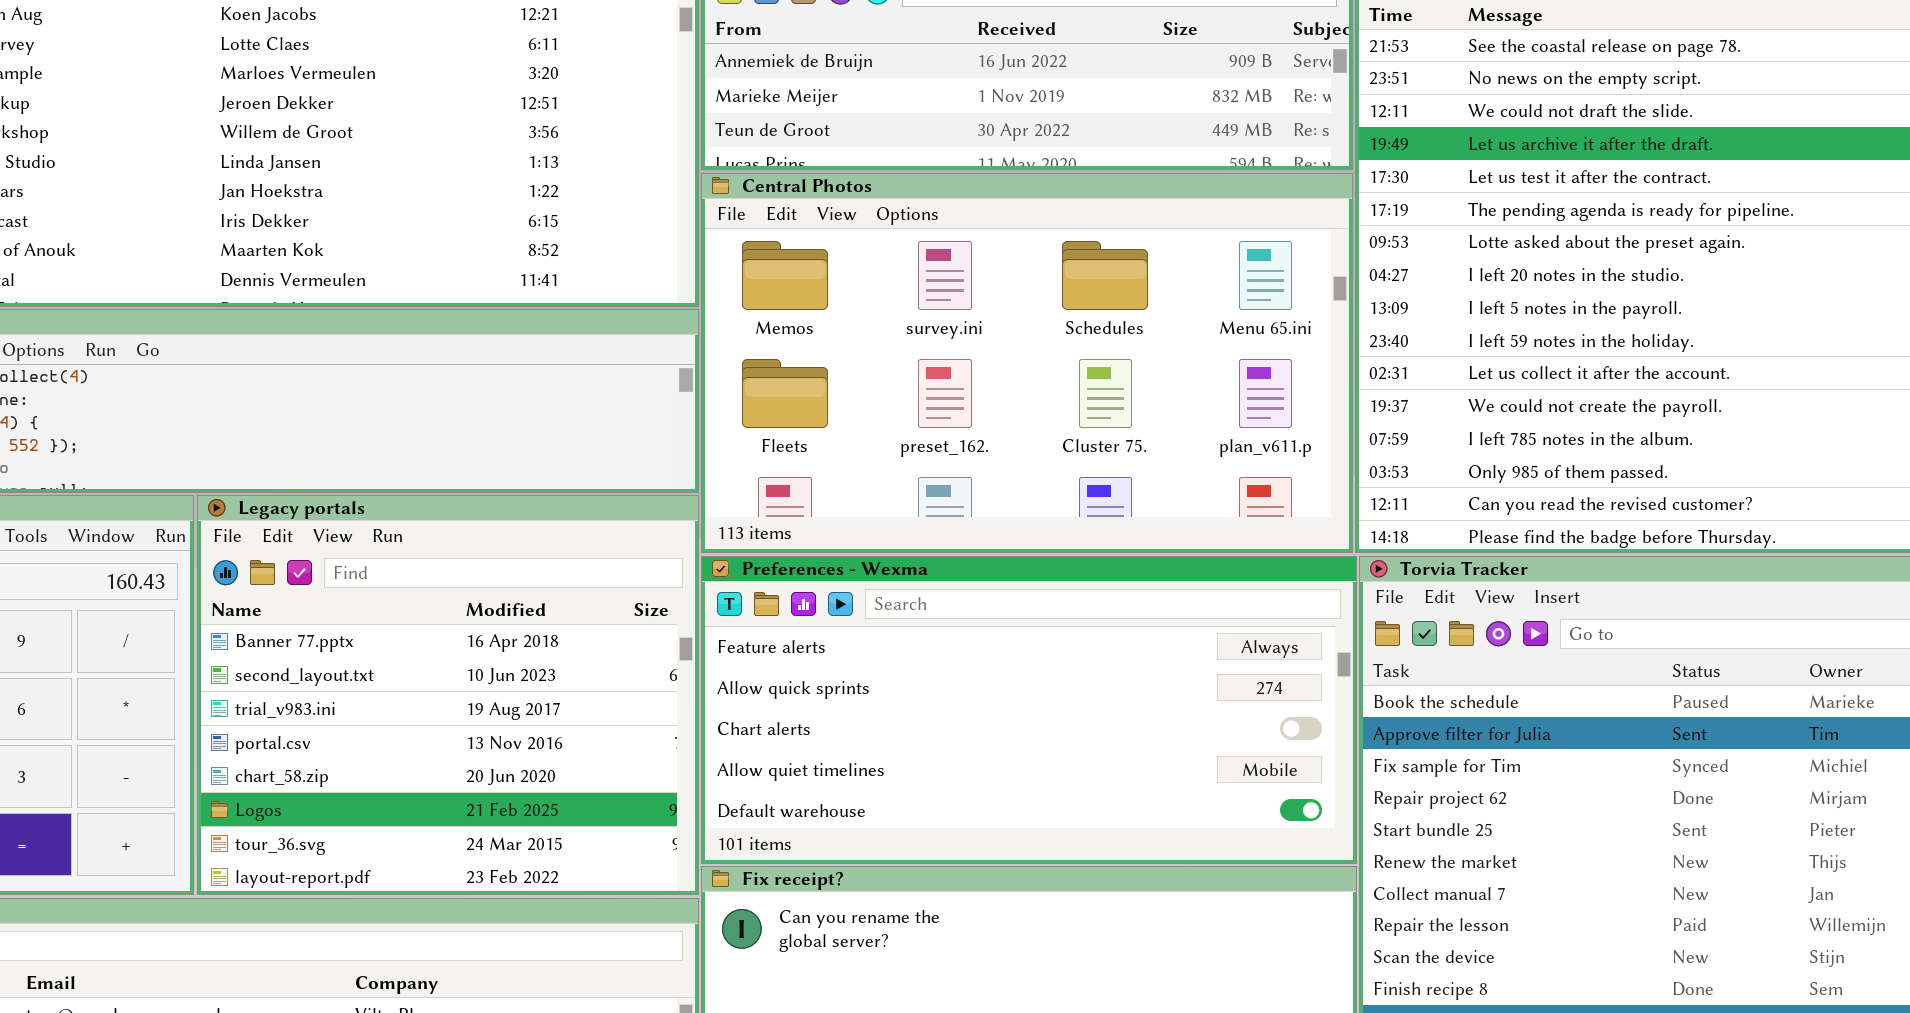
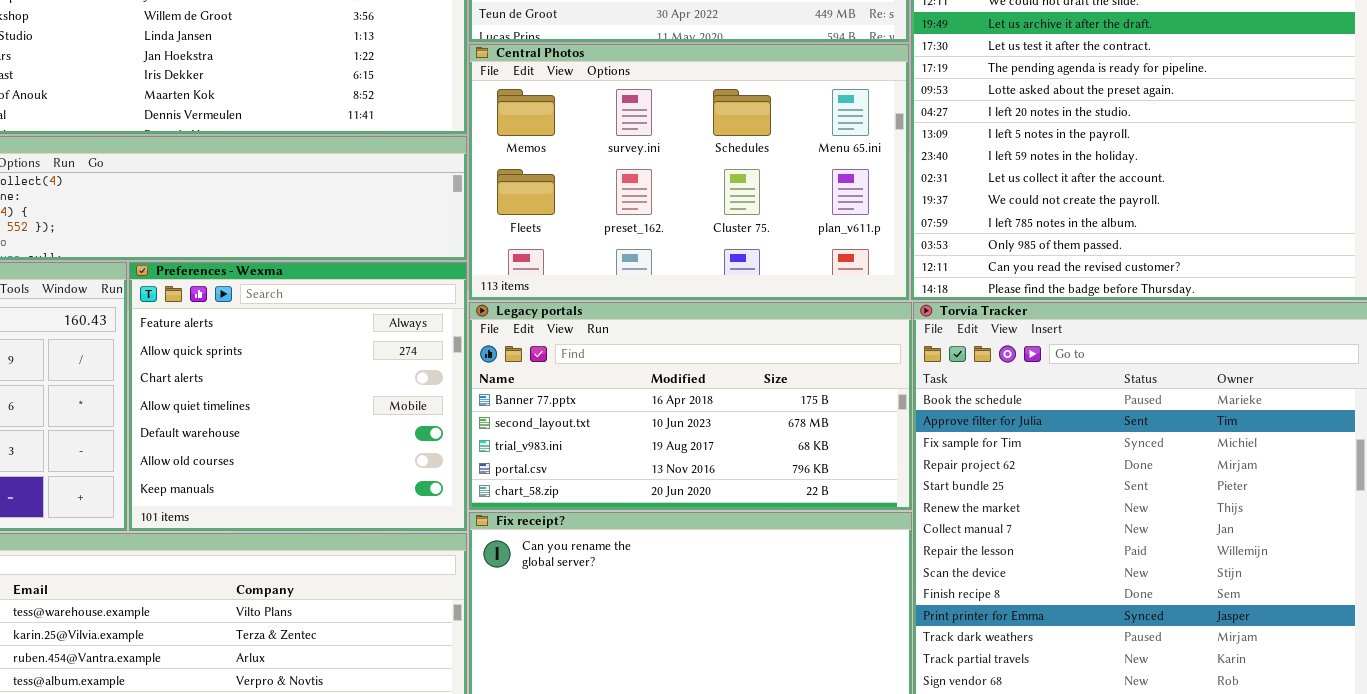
Legacy portals: [197,495,699,895] -> [469,302,912,510], moved, resized
Preferences - Wexma: [701,556,1357,864] -> [129,262,467,531], moved, resized

